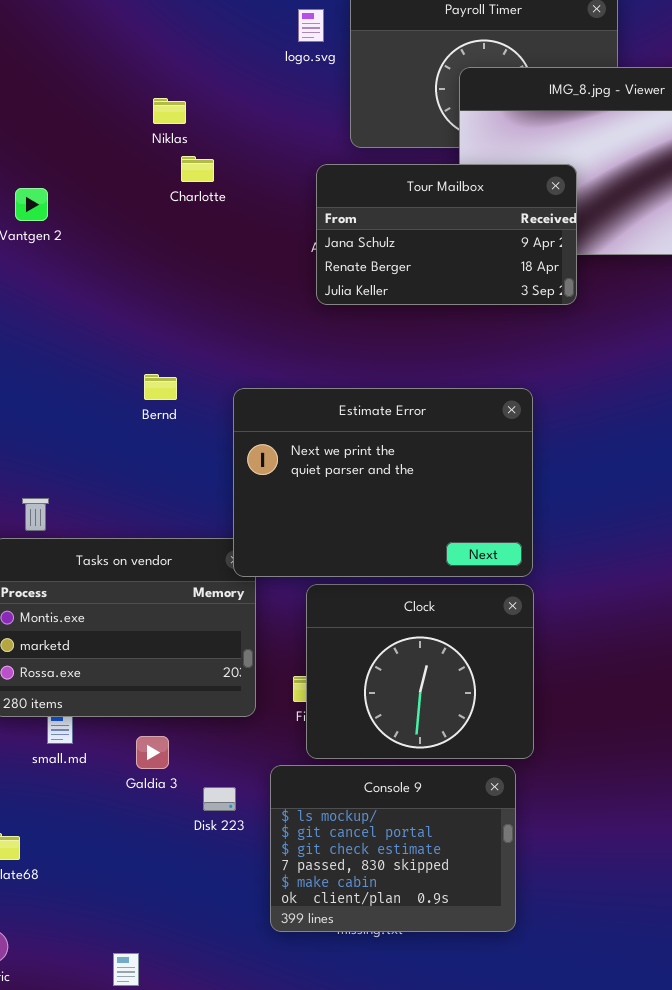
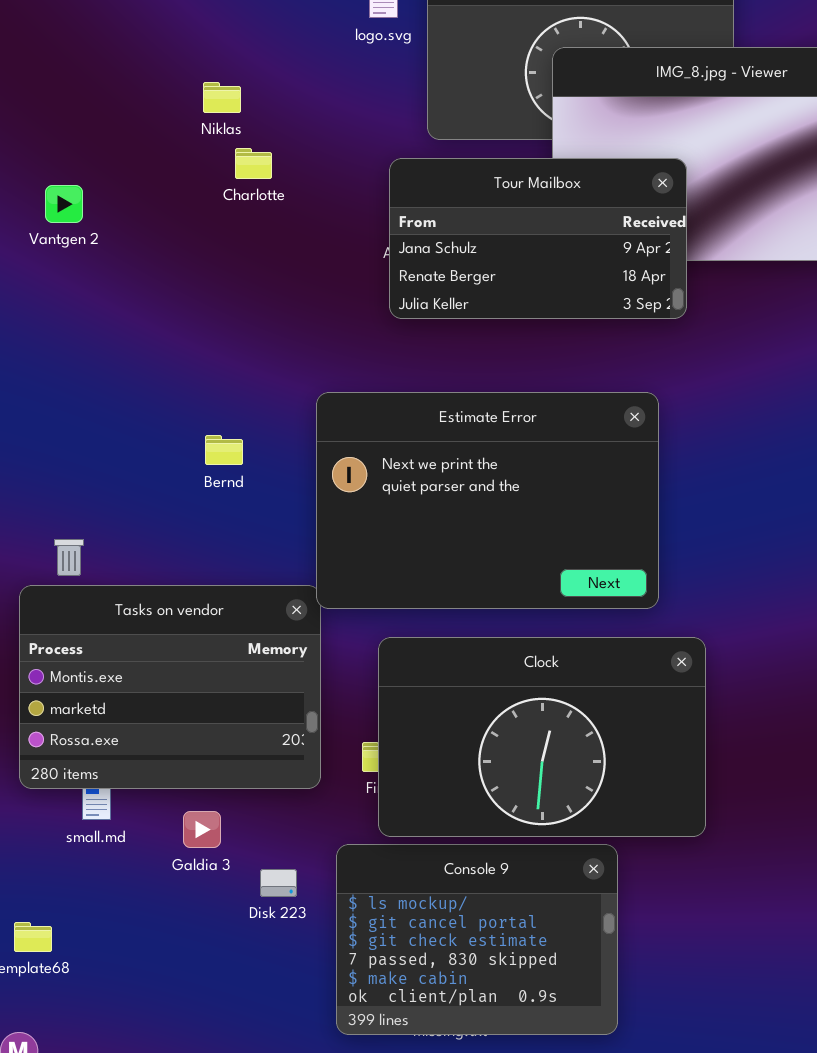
Bernd: [144,374,177,400] -> [205,435,243,465], moved
Estimate Error: [233,388,533,577] -> [316,392,659,609], moved
Clock: [306,584,534,759] -> [378,637,706,837], resized

